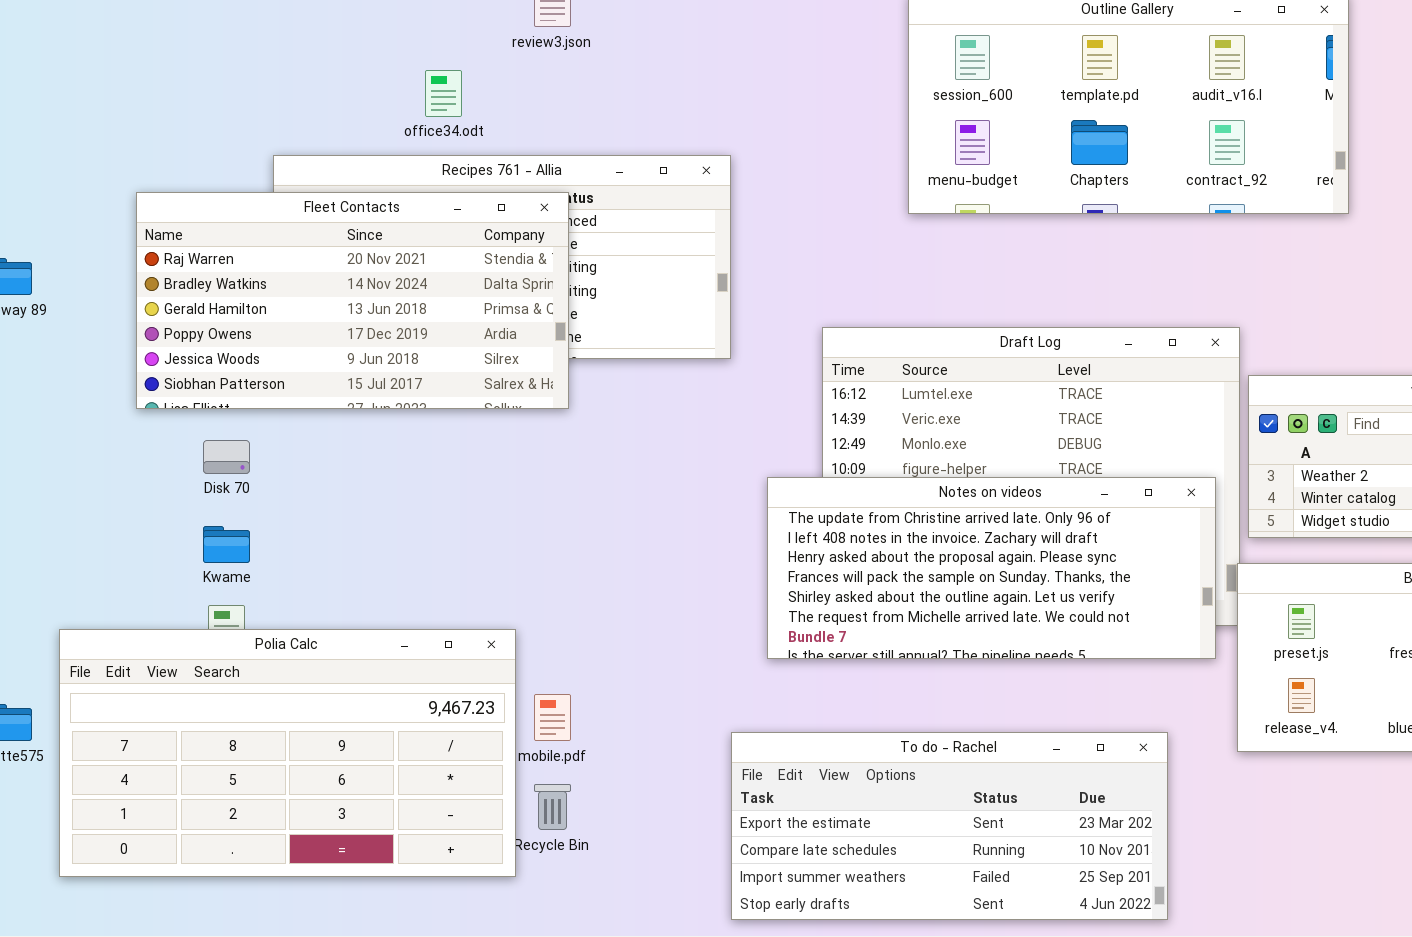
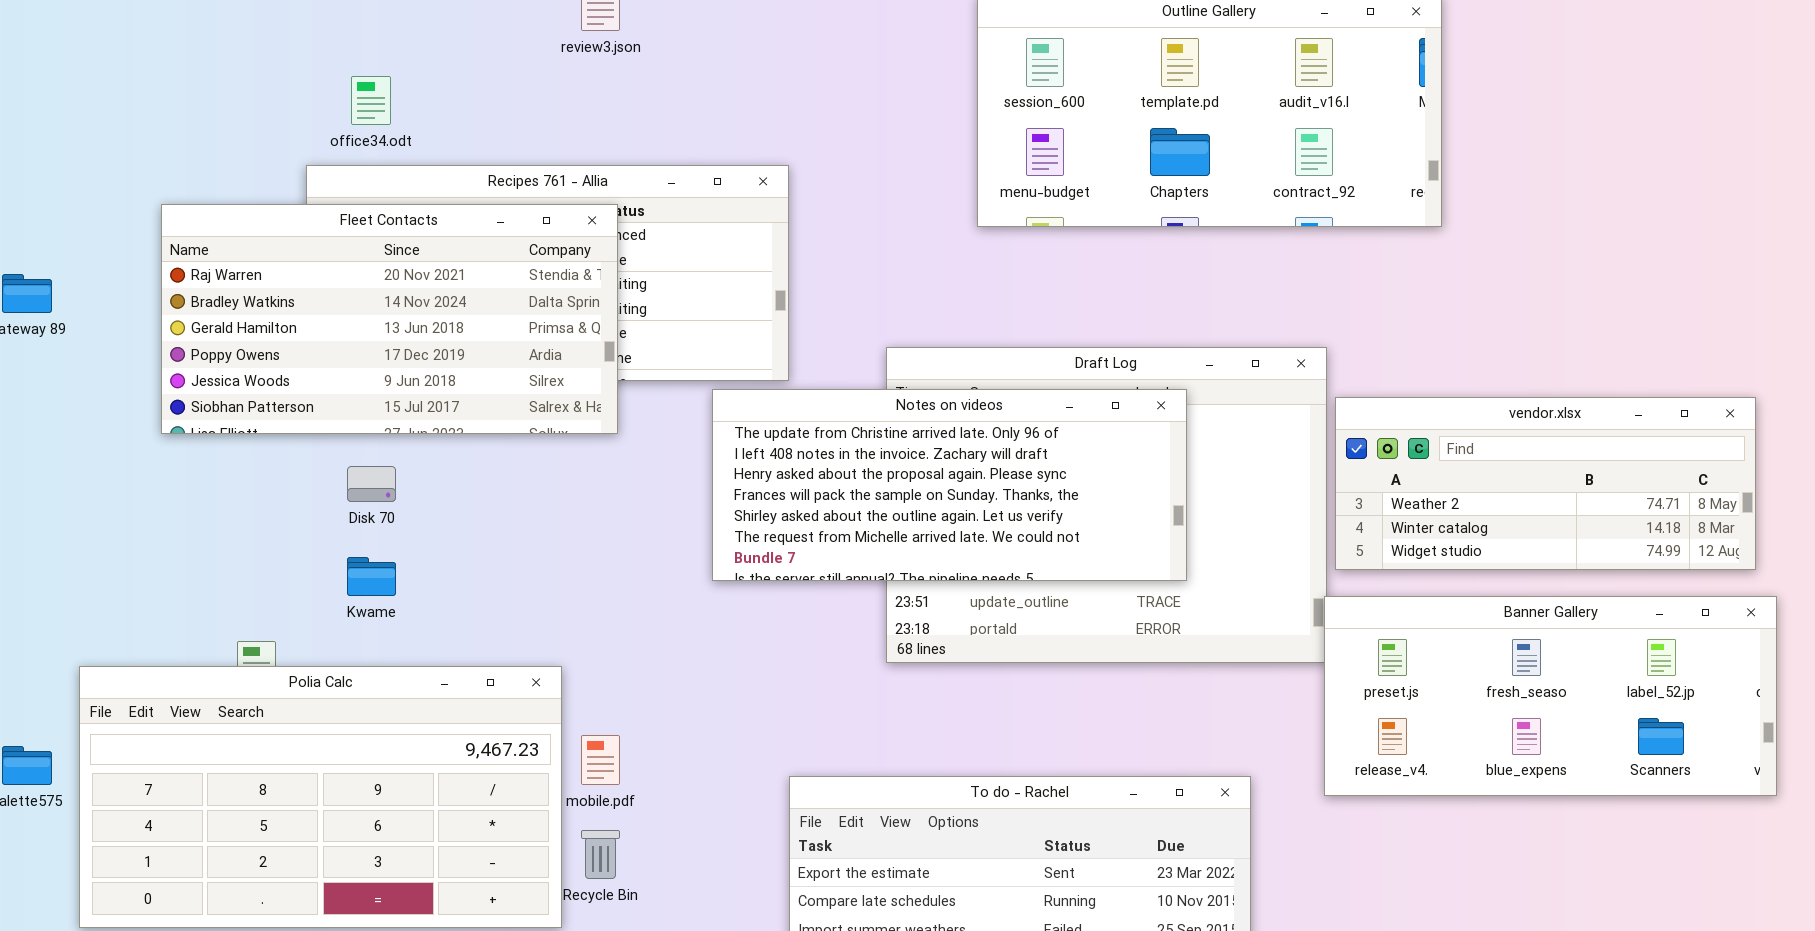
office34.odt: [425,70,462,117] -> [351,76,391,125], moved
Disk 70: [203,440,250,474] -> [347,466,396,502], moved
Notes on videos: [767,477,1216,659] -> [712,389,1187,581], moved
Kwame: [203,526,250,563] -> [347,557,396,596], moved

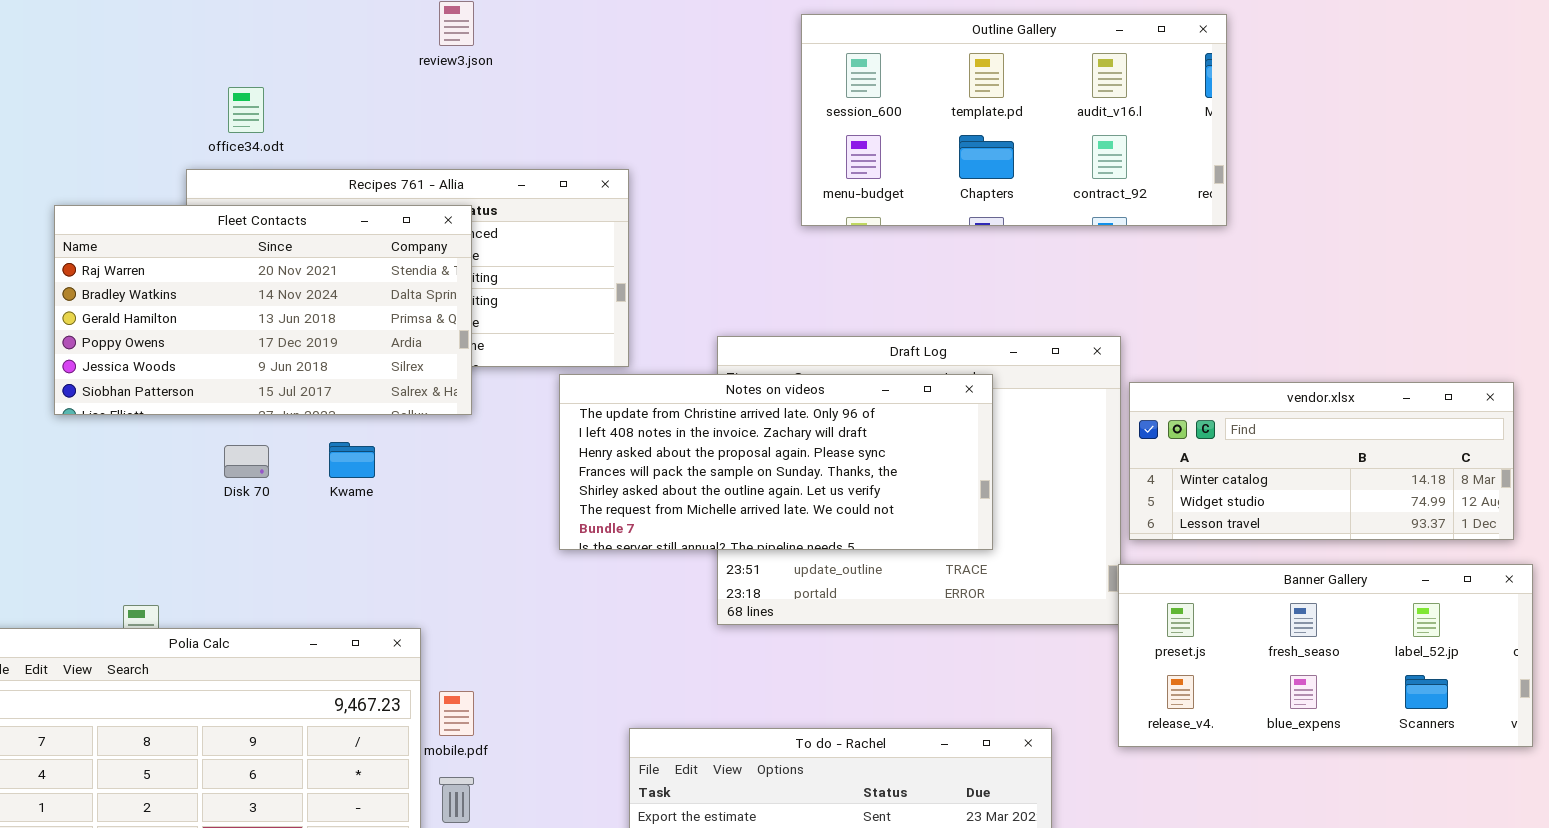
vendor.xlsx: [1335,397,1756,570] -> [1129,382,1514,540], scrolled down 1 row
Kwame: [347,557,396,596] -> [329,442,375,478], moved

